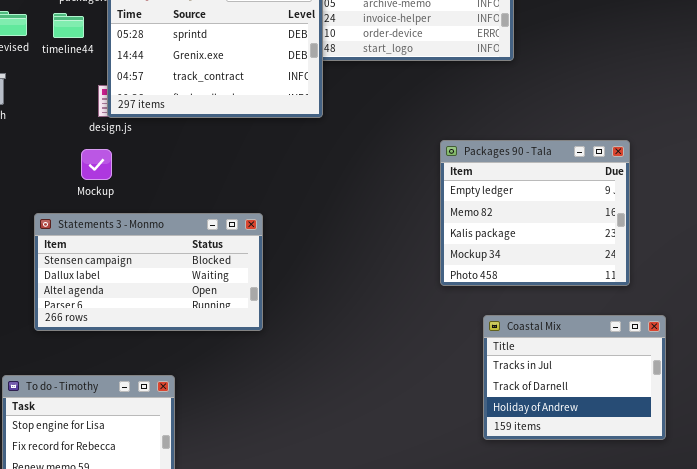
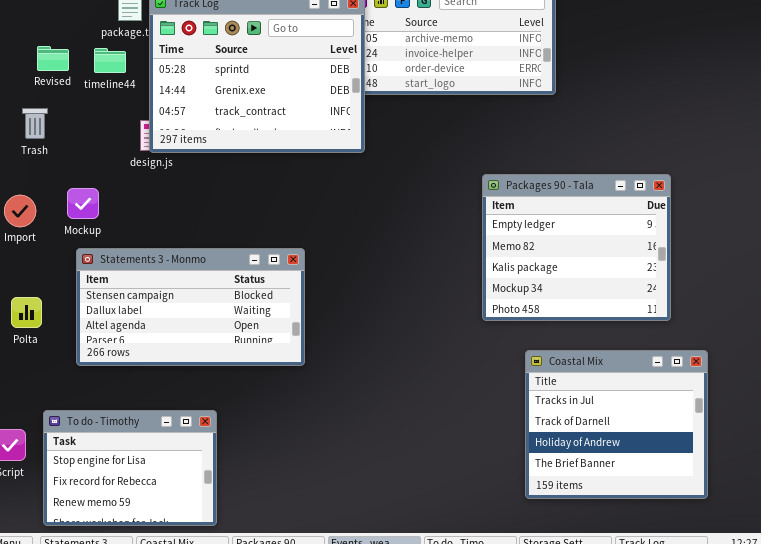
Mockup: [81,149,112,180] -> [67,188,99,219], moved
Coastal Mix: [483,315,666,440] -> [525,350,708,499], resized

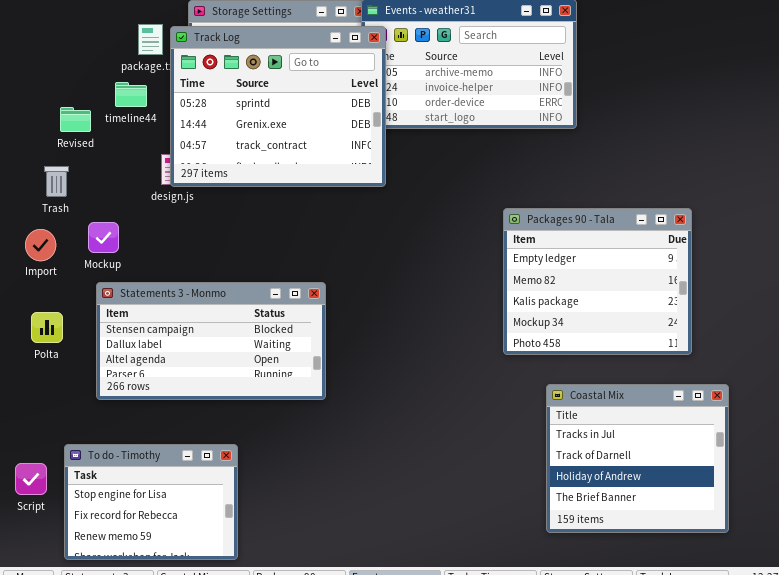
Revised: [37,46,69,71] -> [60,107,91,132], moved
Trash: [22,108,48,139] -> [44,166,69,197], moved
Polta: [11,297,42,328] -> [31,312,63,343], moved

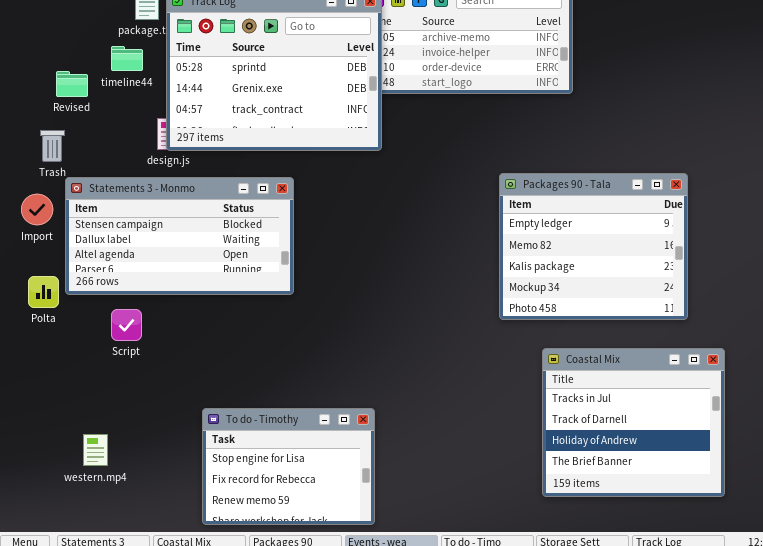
Statements 3 - Monmo: [96,282,326,400] -> [65,177,294,295], moved
To do - Timothy: [64,444,238,560] -> [202,408,375,525], moved
Script: [15,463,47,495] -> [111,309,142,341], moved

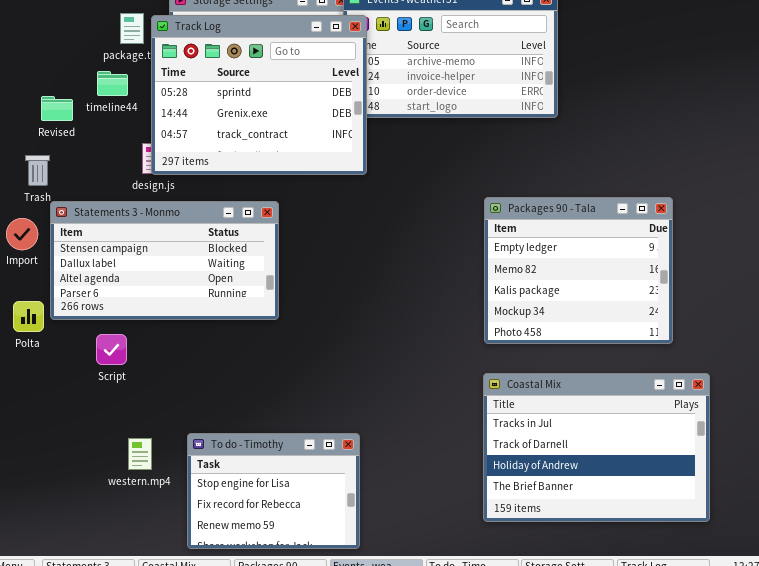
Coastal Mix: [542,348,725,497] -> [483,373,710,522], resized
western.mp4: [83,434,108,466] -> [128,438,152,470], moved

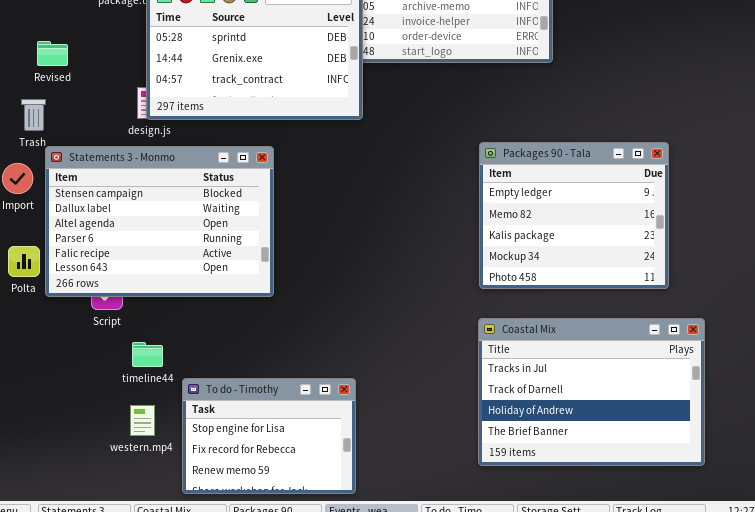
timeline44: [97,71,128,96] -> [132,342,163,367], moved
Statements 3 - Monmo: [50,201,279,320] -> [45,146,274,297], resized
western.mp4: [128,438,152,470] -> [130,405,155,436], moved

